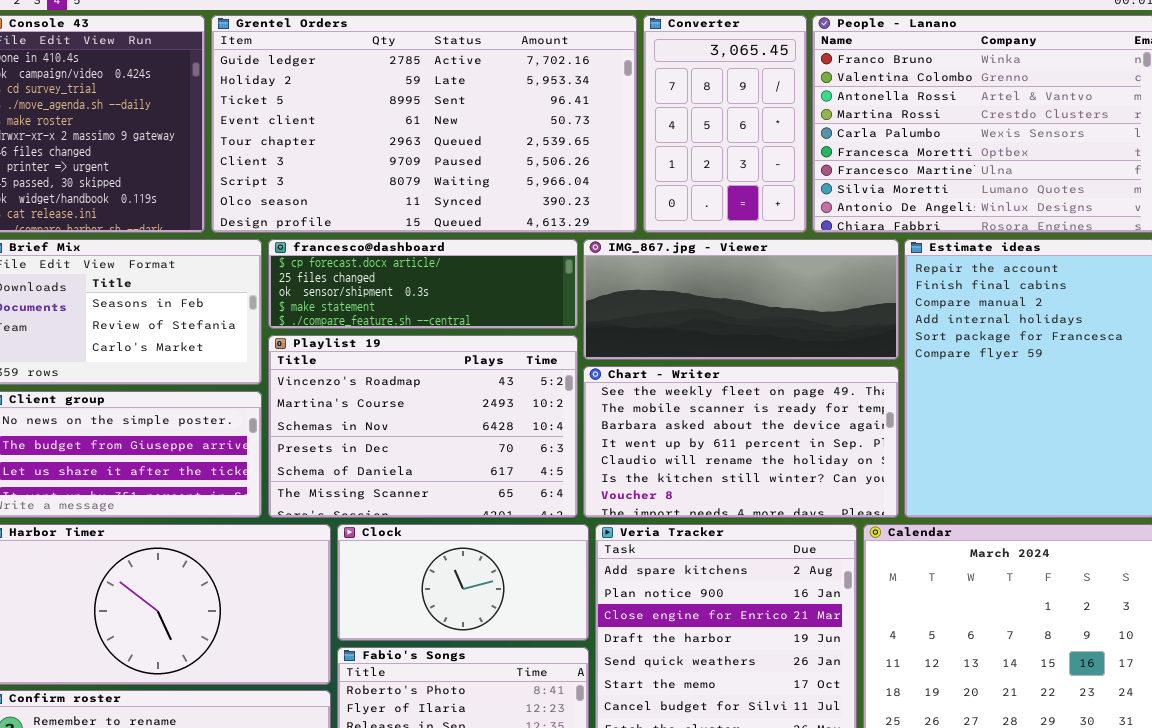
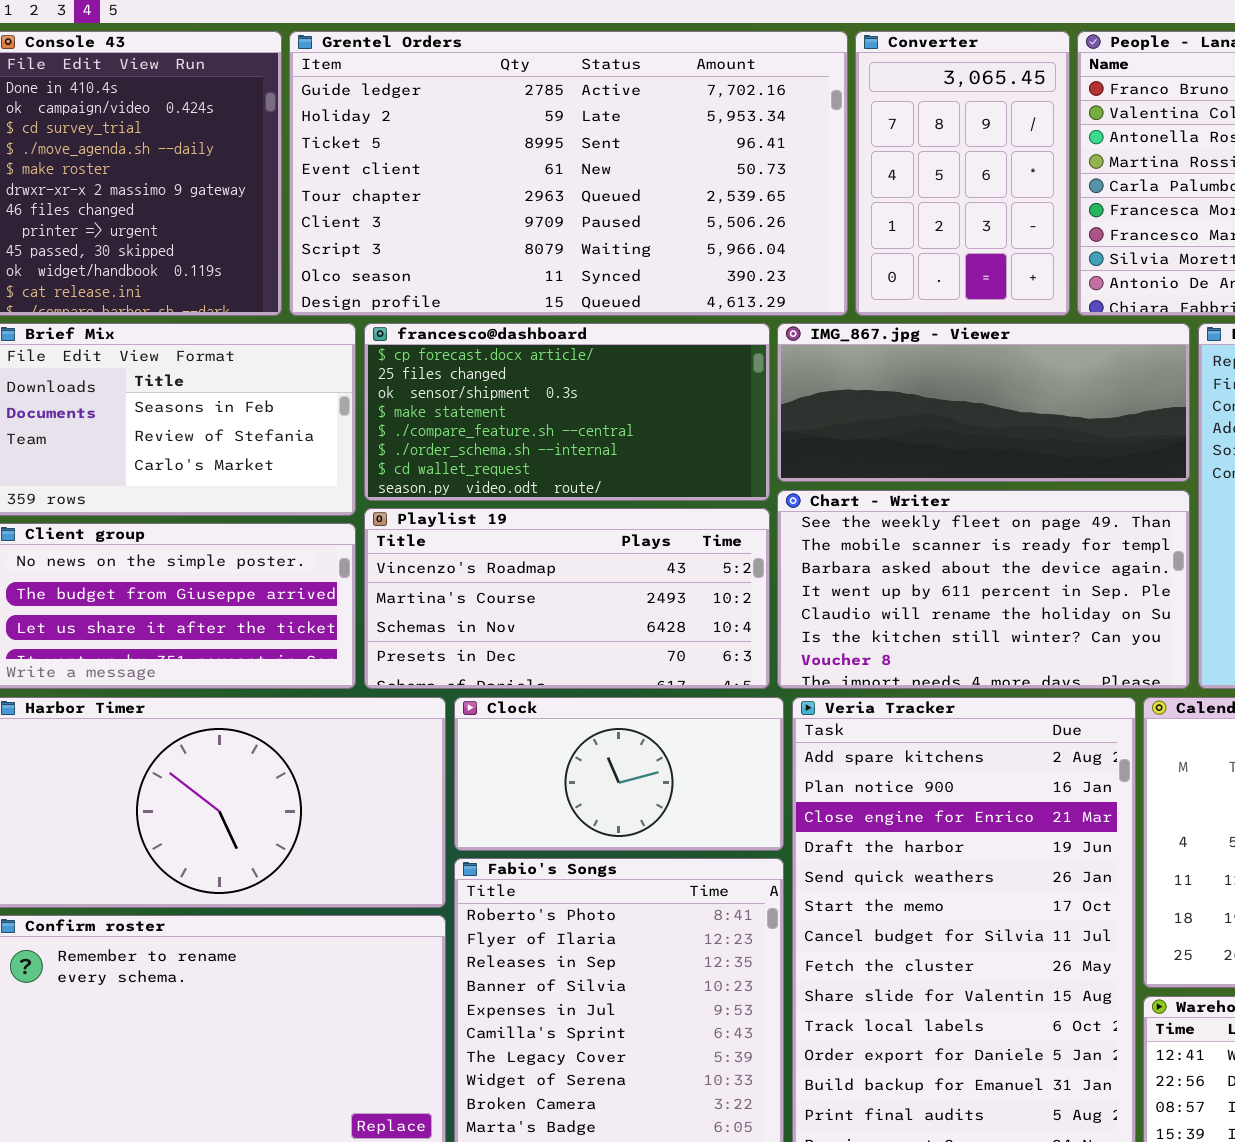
francesco@dashboard: [268,239,578,329] -> [364,323,770,501], resized
Playlist 19: [268,335,578,518] -> [364,508,770,689], resized

